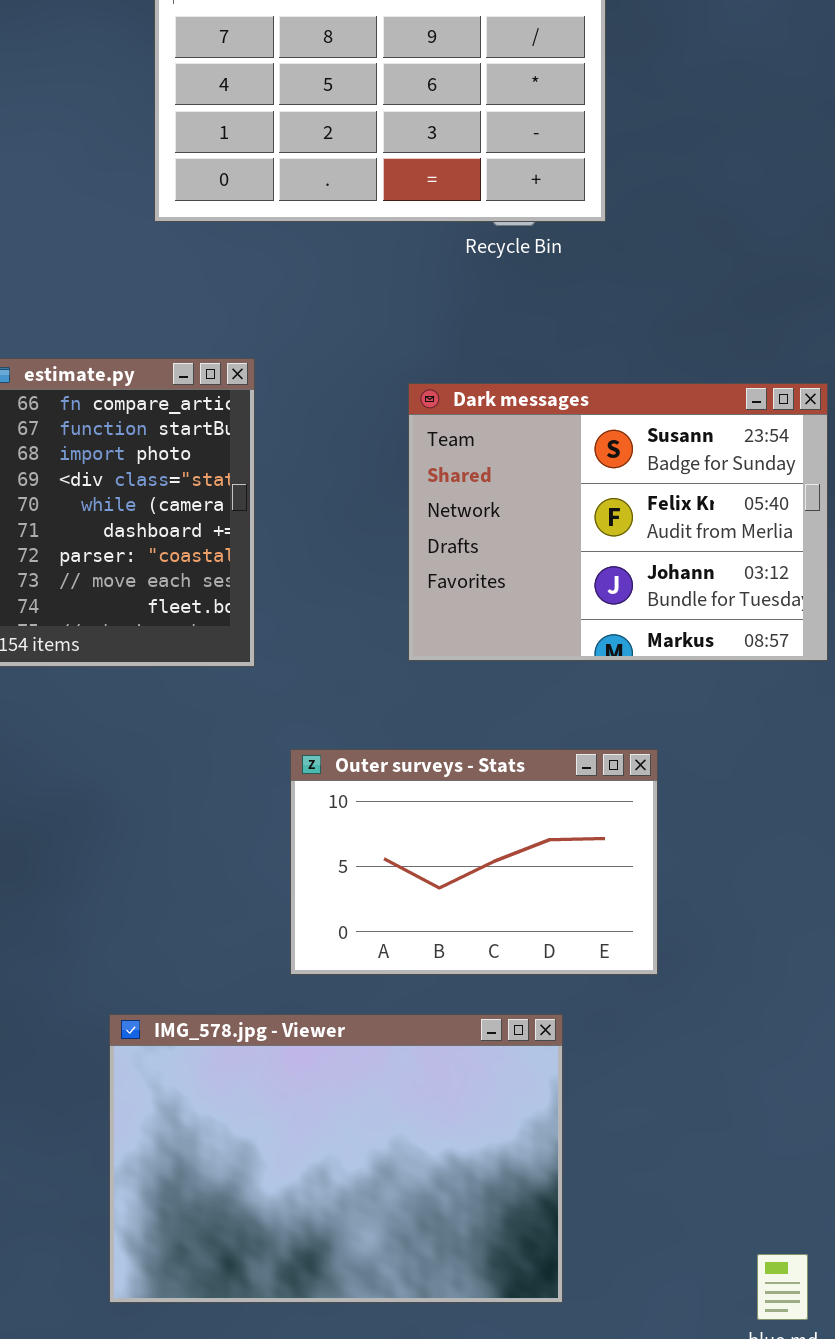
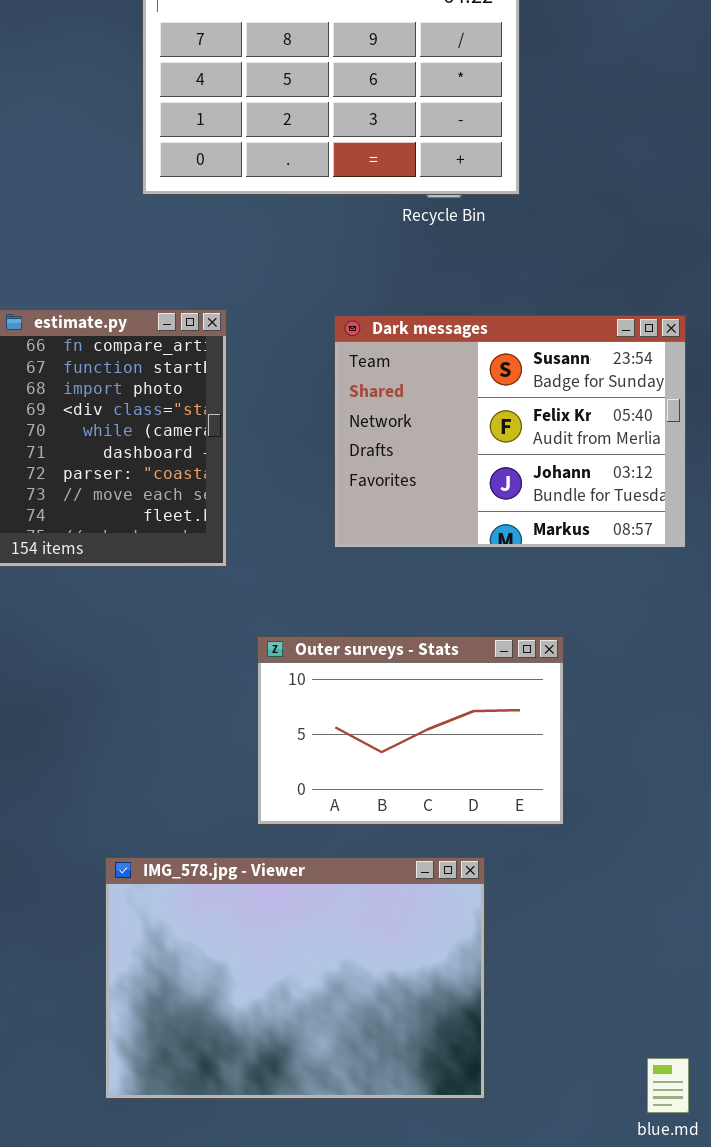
Dark messages: [408,383,828,661] -> [334,315,686,548], moved

